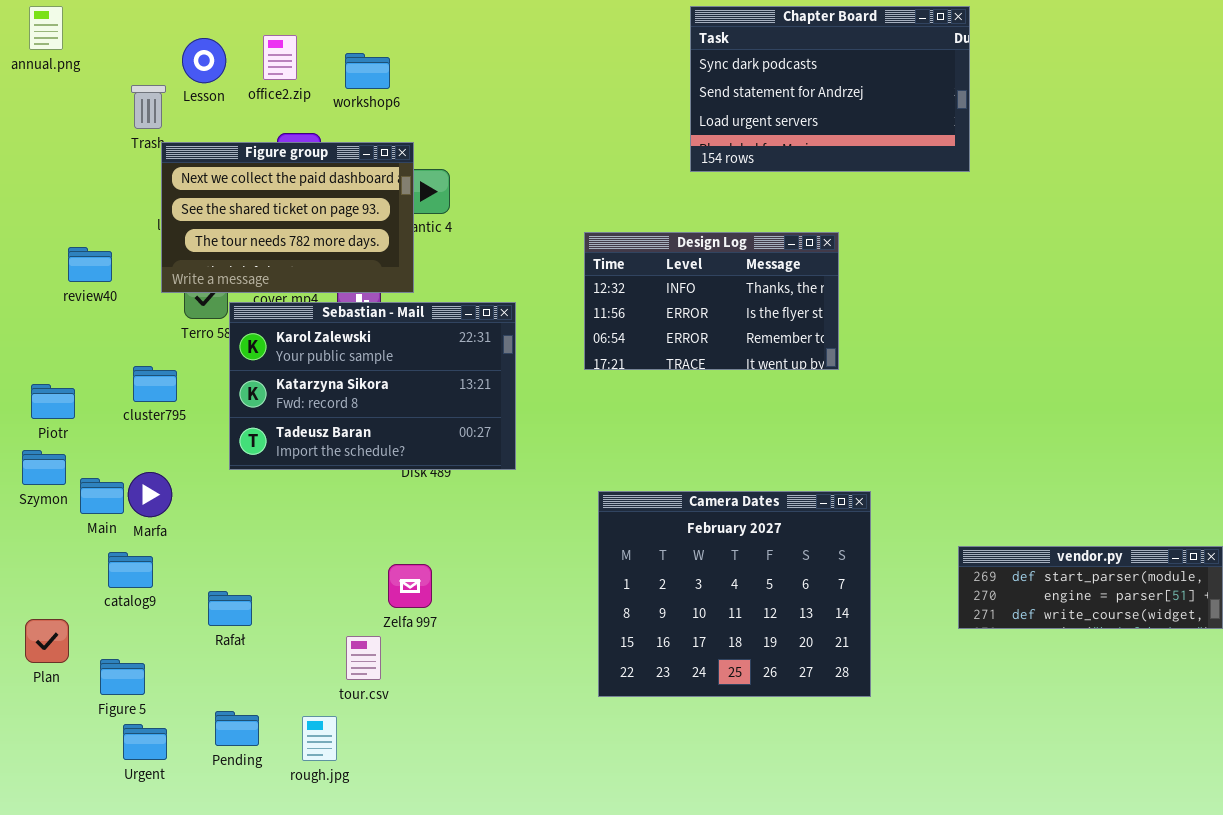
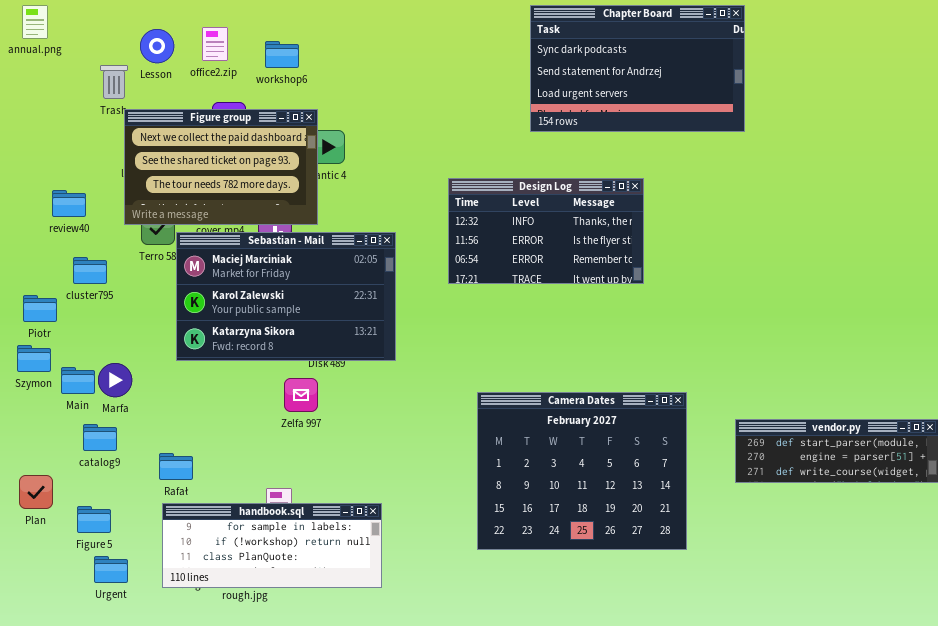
Sebastian - Mail: [229,302,516,470] -> [176,232,396,361], scrolled up 1 row
cluster795: [133,366,177,402] -> [73,257,107,284], moved
Camera Dates: [598,491,871,697] -> [477,392,687,550], moved
Zelfa 997: [388,564,432,608] -> [284,378,318,412], moved
handbook.sql: none -> [162,503,382,588], opened

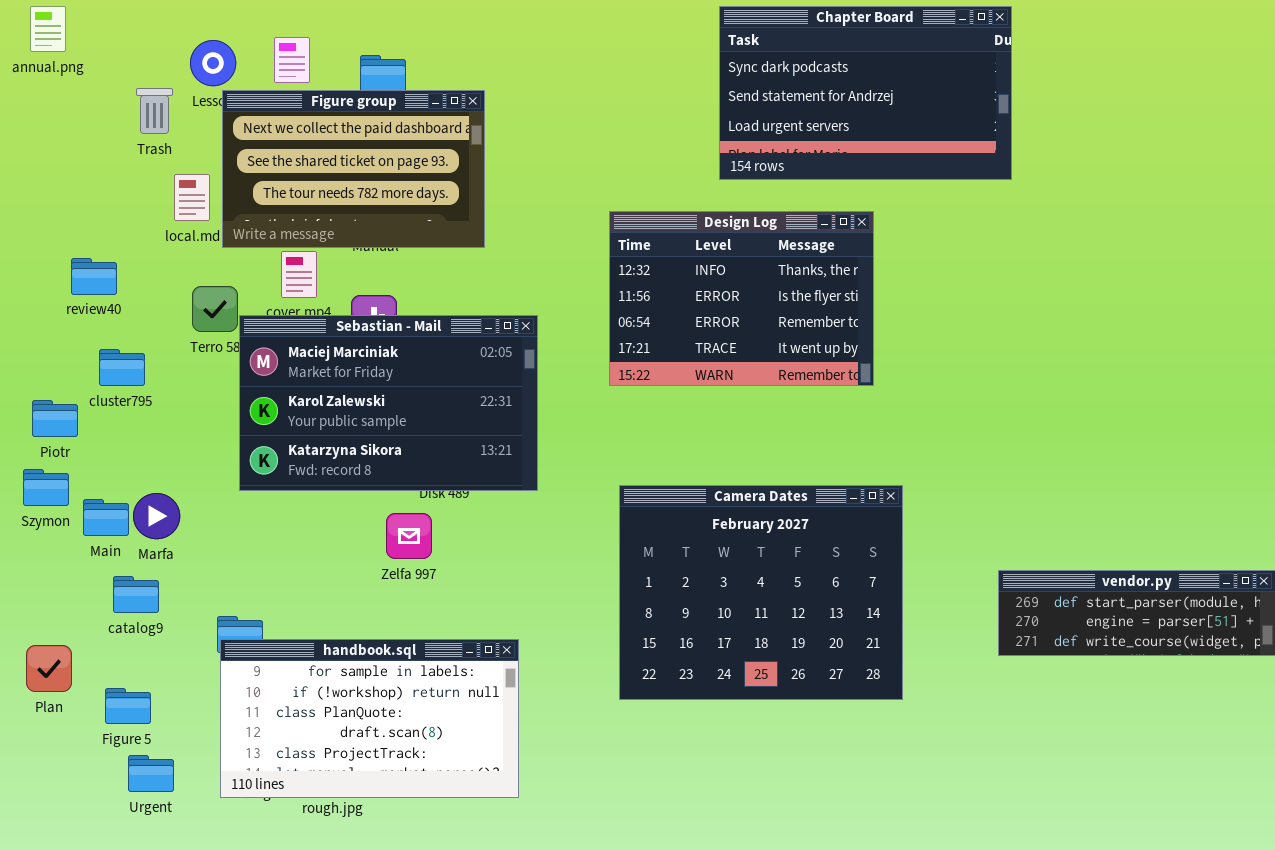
Figure group: [124,109,318,225] -> [222,90,485,248], moved
Design Log: [448,178,644,284] -> [609,211,874,386], resized
Camera Dates: [477,392,687,550] -> [619,485,903,700], moved
handbook.sql: [162,503,382,588] -> [220,639,519,798], resized

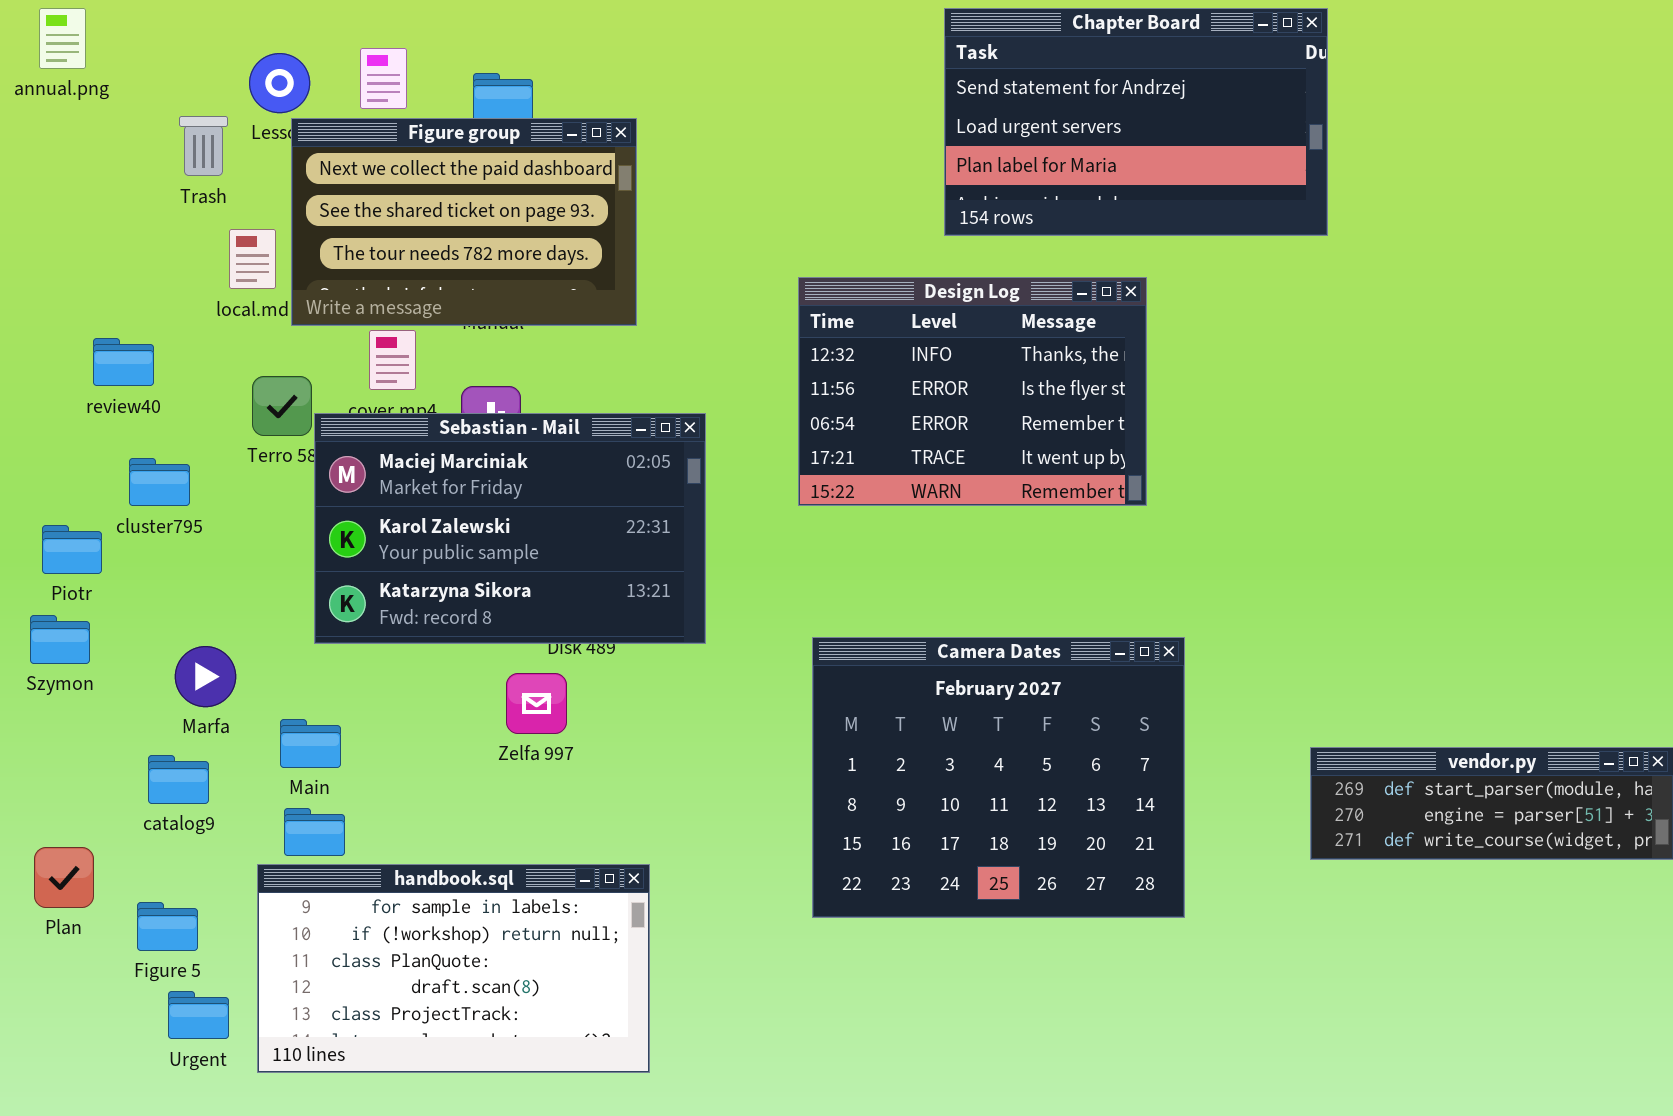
Chapter Board: [719,6,1012,180] -> [944,8,1328,236], scrolled down 1 row
Main: [83,499,129,536] -> [280,719,341,768], moved
handbook.sql: [220,639,519,798] -> [257,864,650,1073], moved

